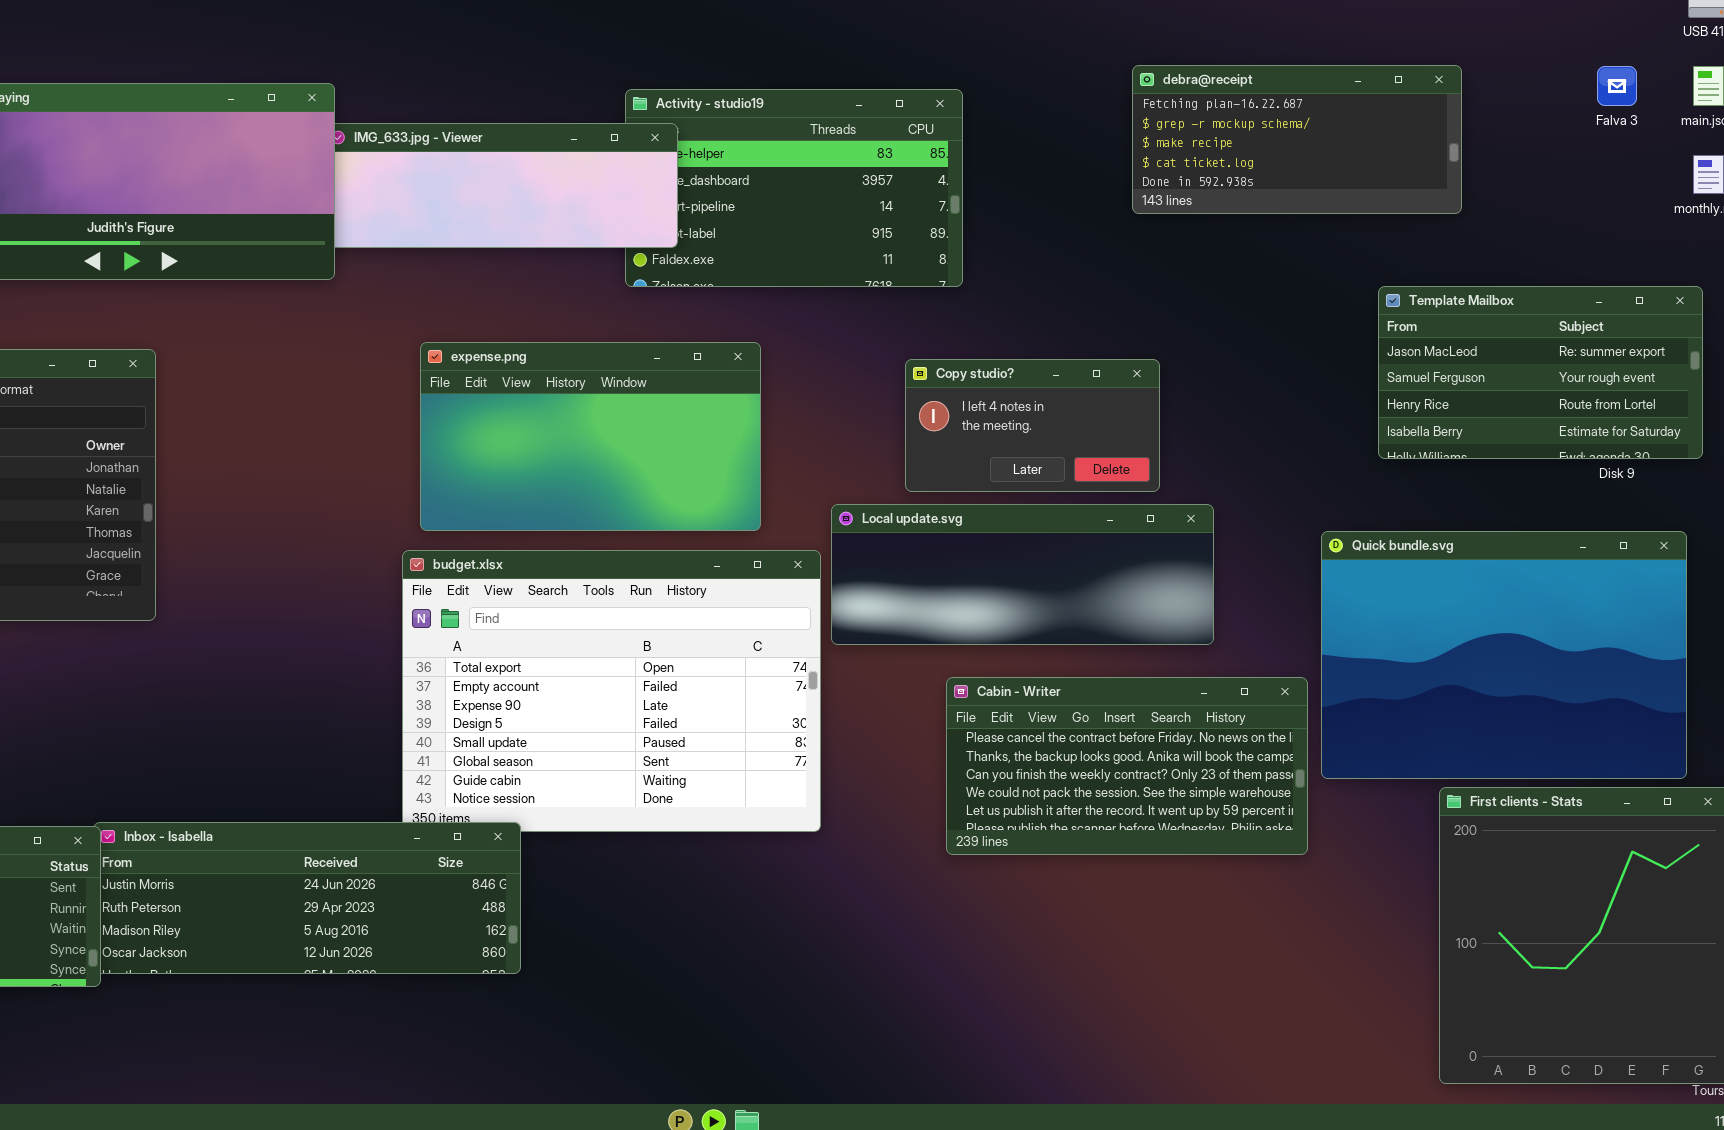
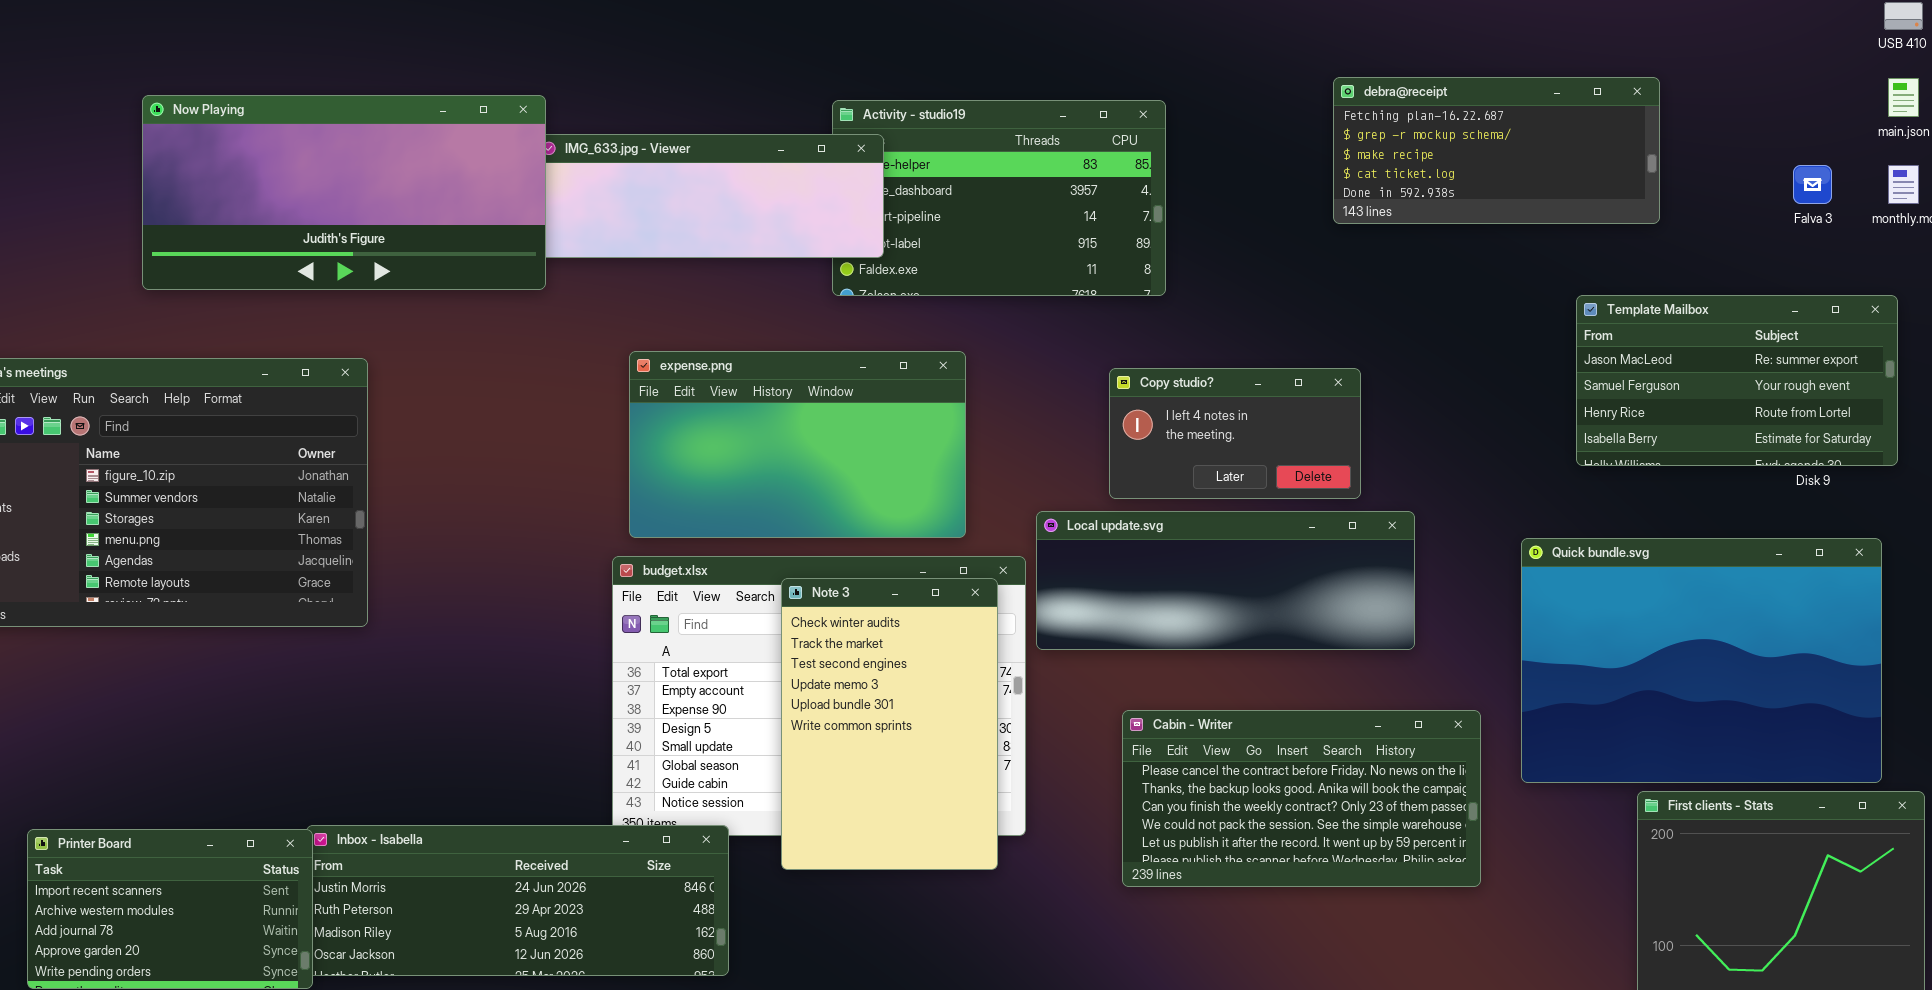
Falva 3: [1597,66,1637,106] -> [1793,165,1832,204], moved
Note 3: none -> [781,578,998,870], opened
Cabin - Writer: [946,677,1308,855] -> [1122,710,1481,887], moved

